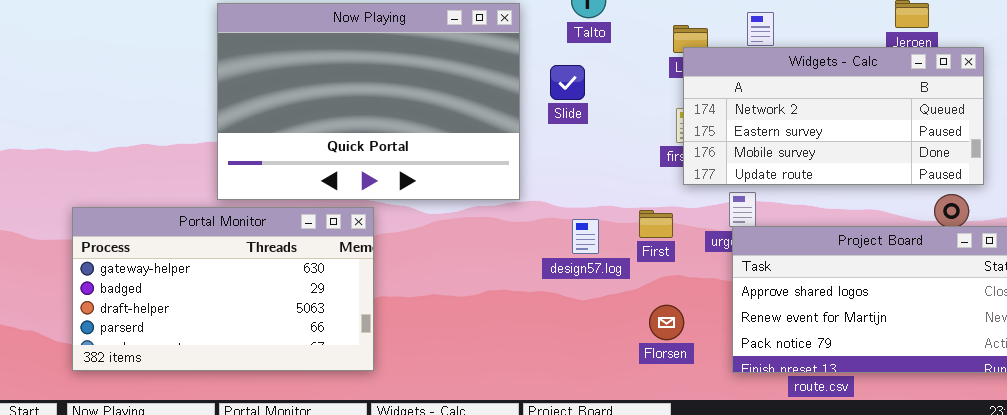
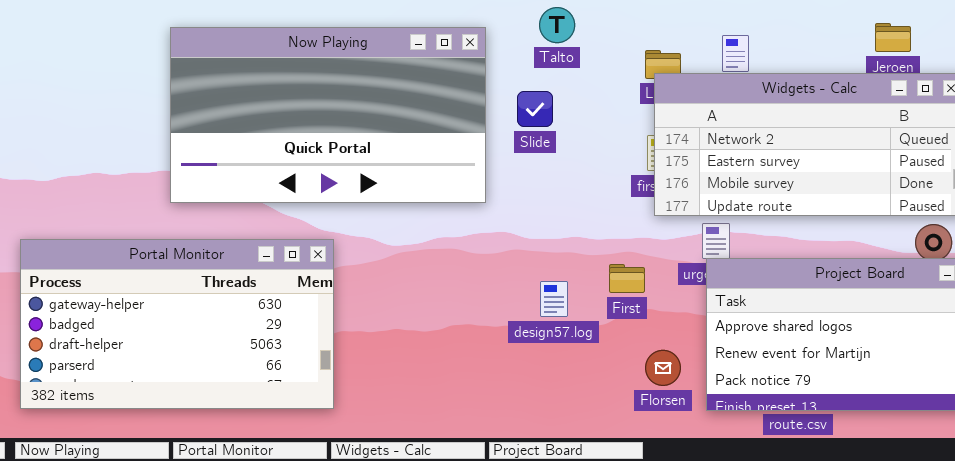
Now Playing: [217,3,520,200] -> [170,27,486,203], resized
First: [639,210,673,238] -> [609,264,645,293], moved
design57.log: [572,219,599,254] -> [540,281,568,317], moved
Florsen: [649,305,684,340] -> [645,350,681,386], moved

